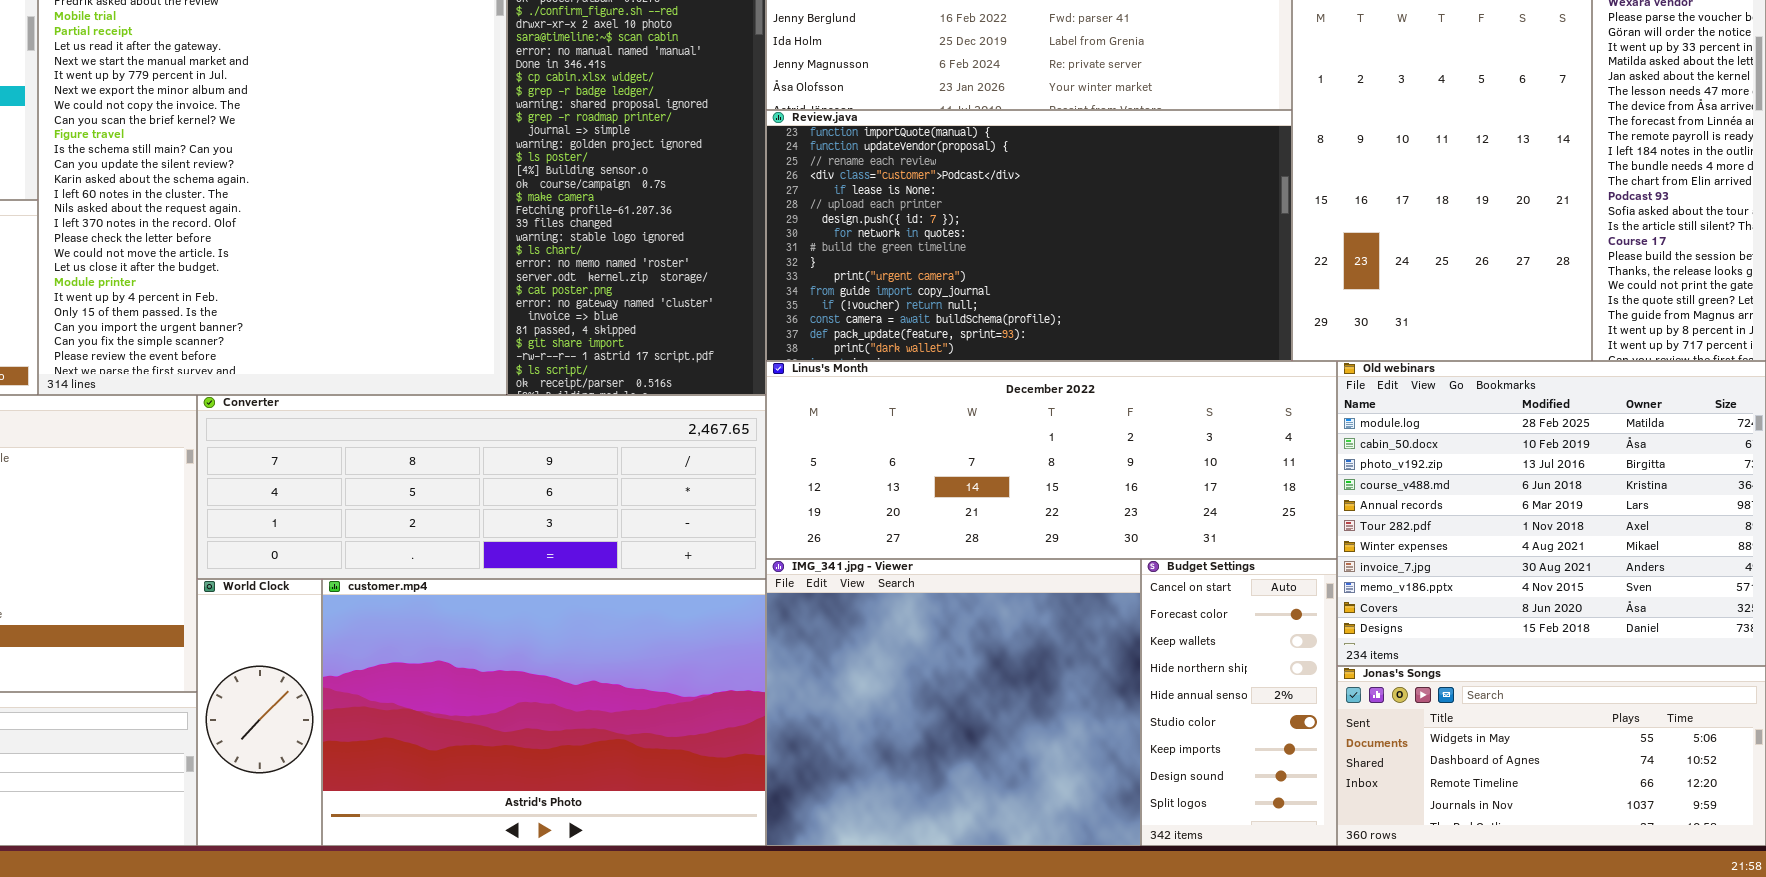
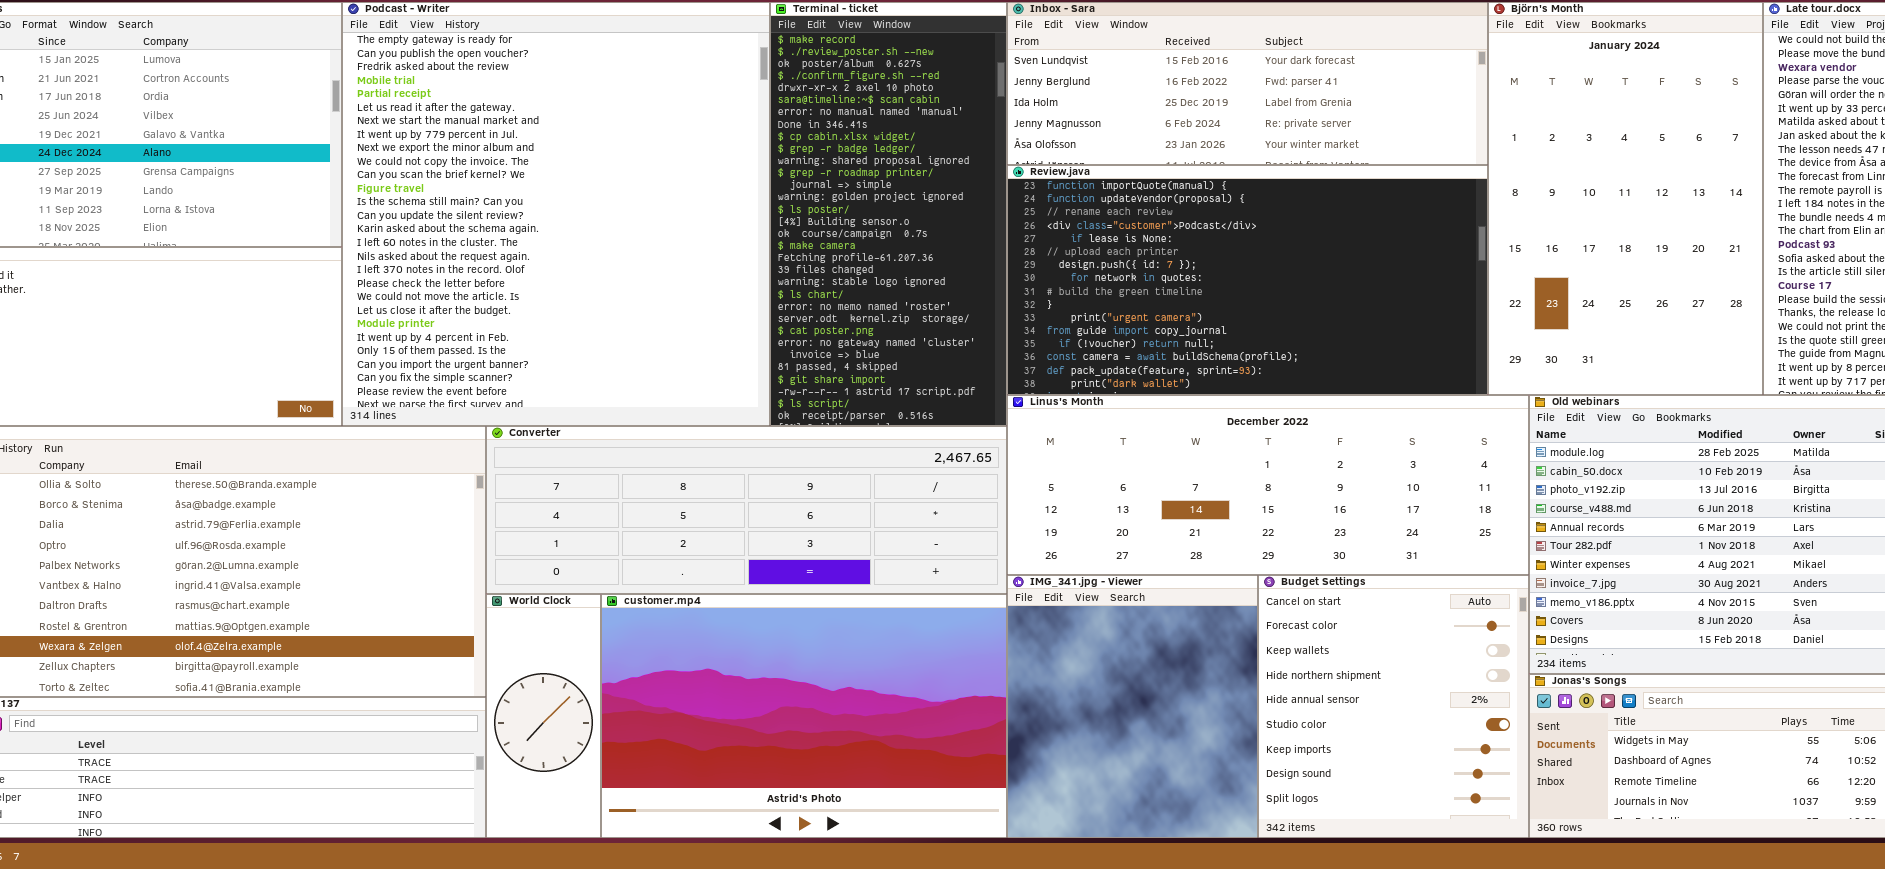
IMG_341.jpg - Viewer: [766,559,1141,846] -> [1007,575,1258,838], resized
Budget Settings: [1141,559,1337,846] -> [1258,575,1529,838], resized

